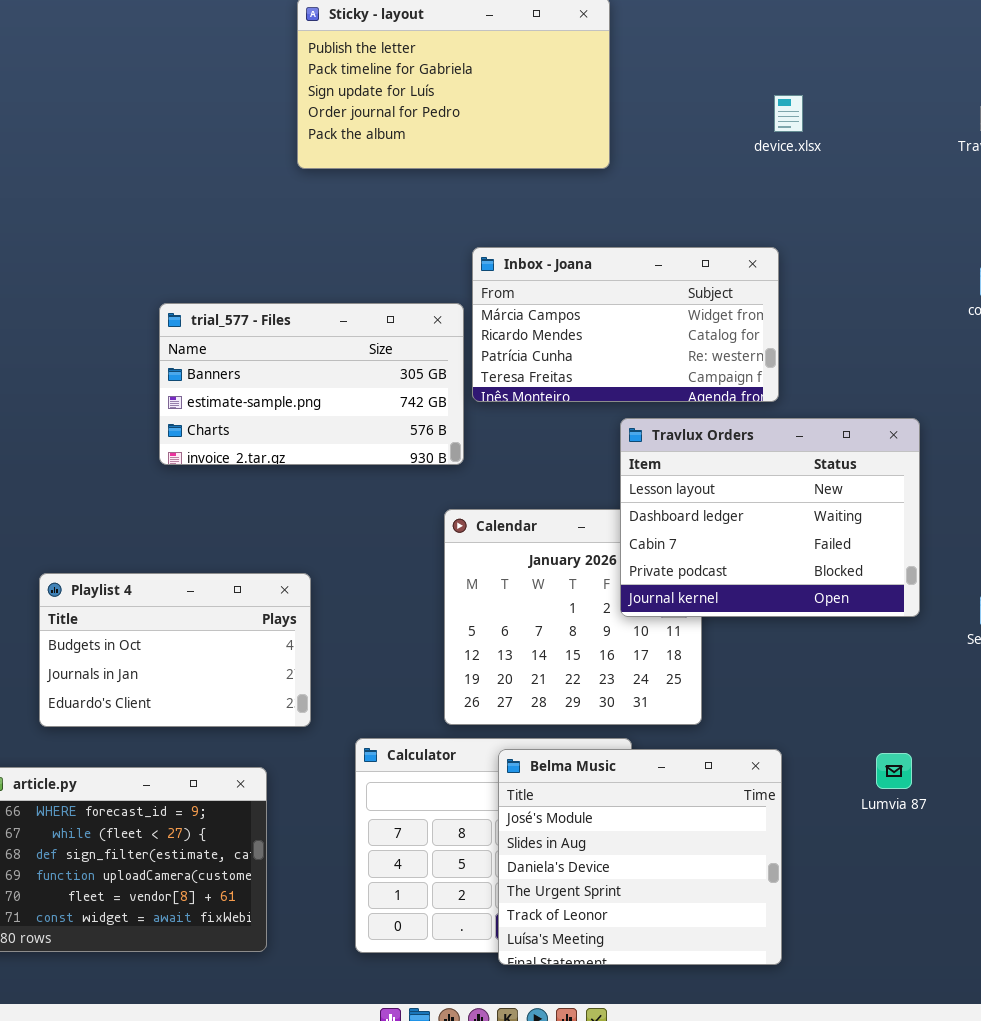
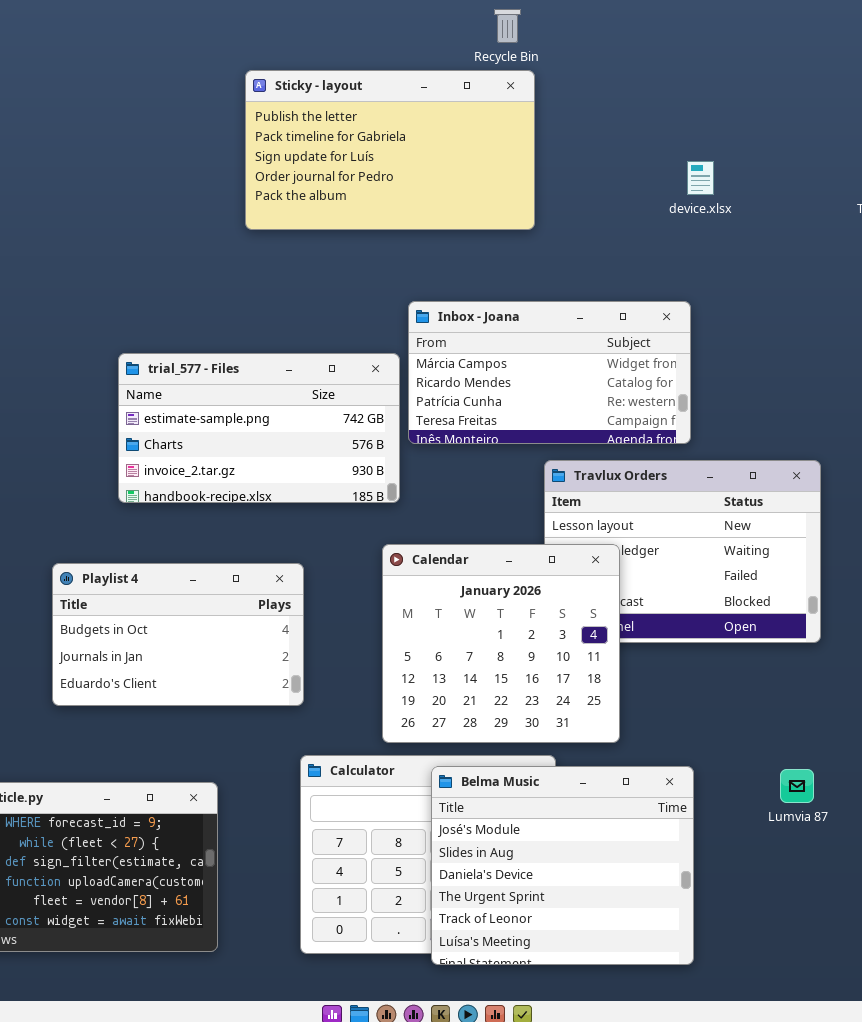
trial_577 - Files: [159,303,464,465] -> [118,353,400,503], scrolled down 1 row
Calendar: [444,509,702,725] -> [382,544,620,743], raised
Playlist 4: [39,573,311,727] -> [52,563,304,706], moved

